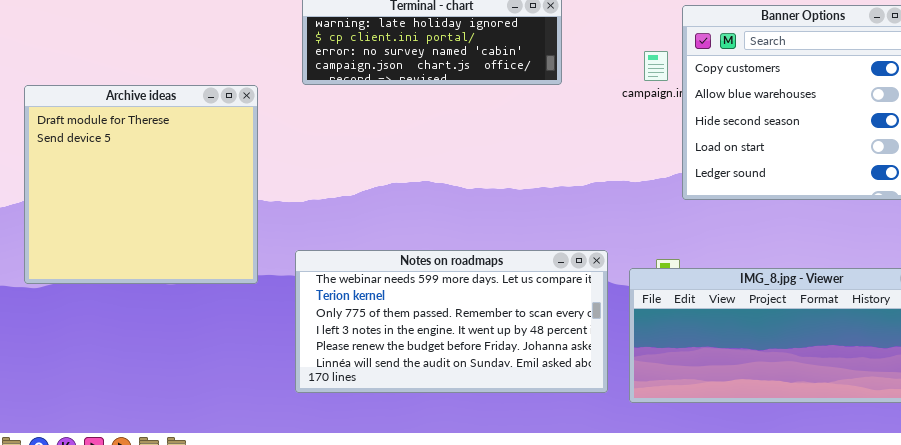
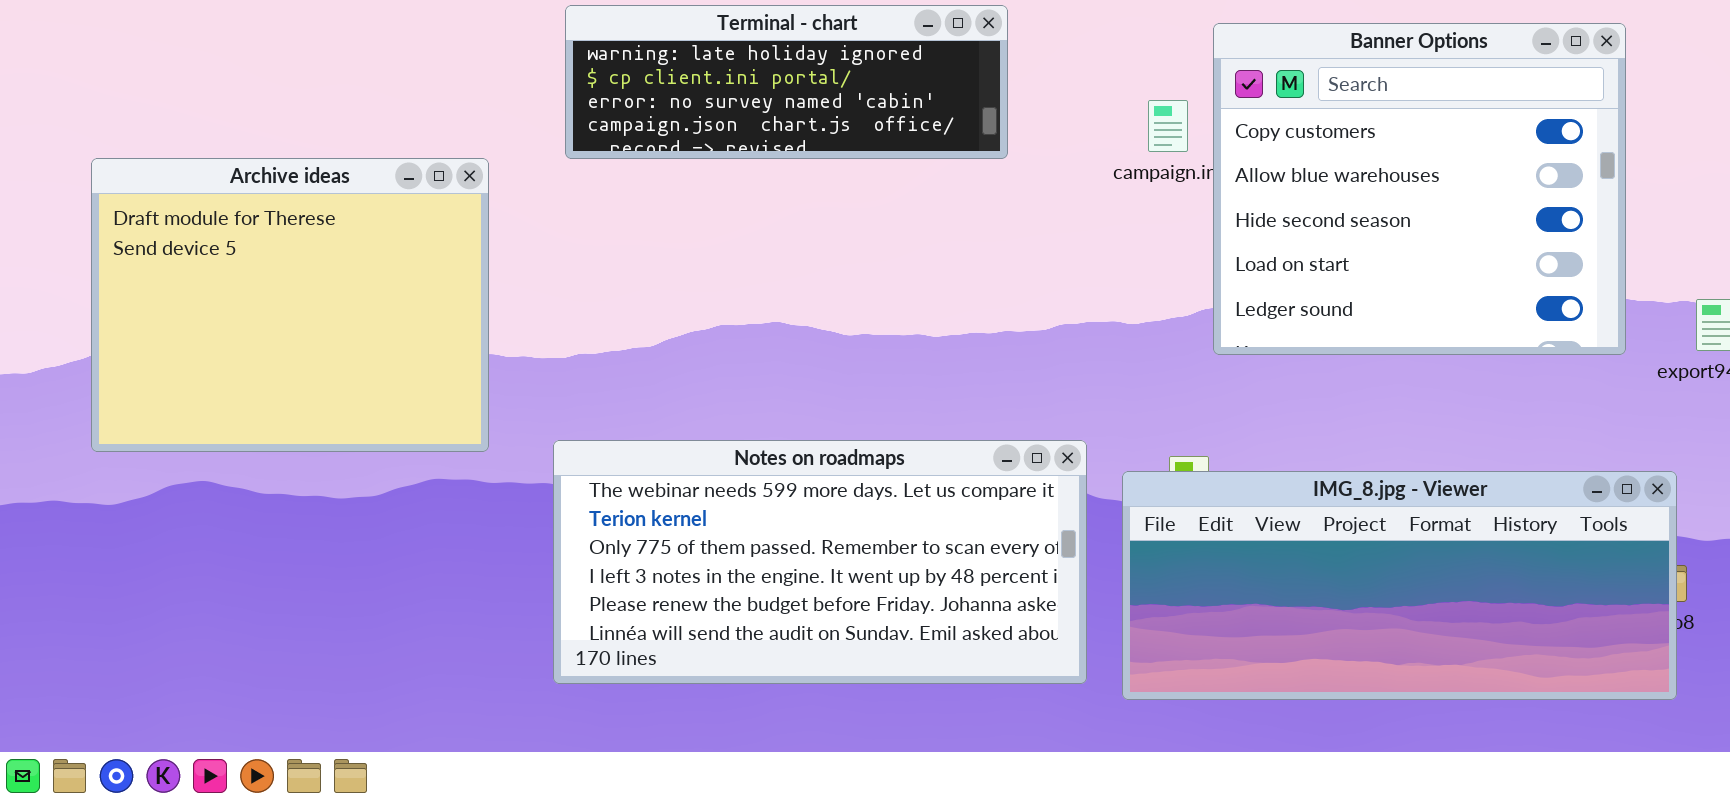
Archive ideas: [24,85,258,284] -> [91,158,489,452], resized

